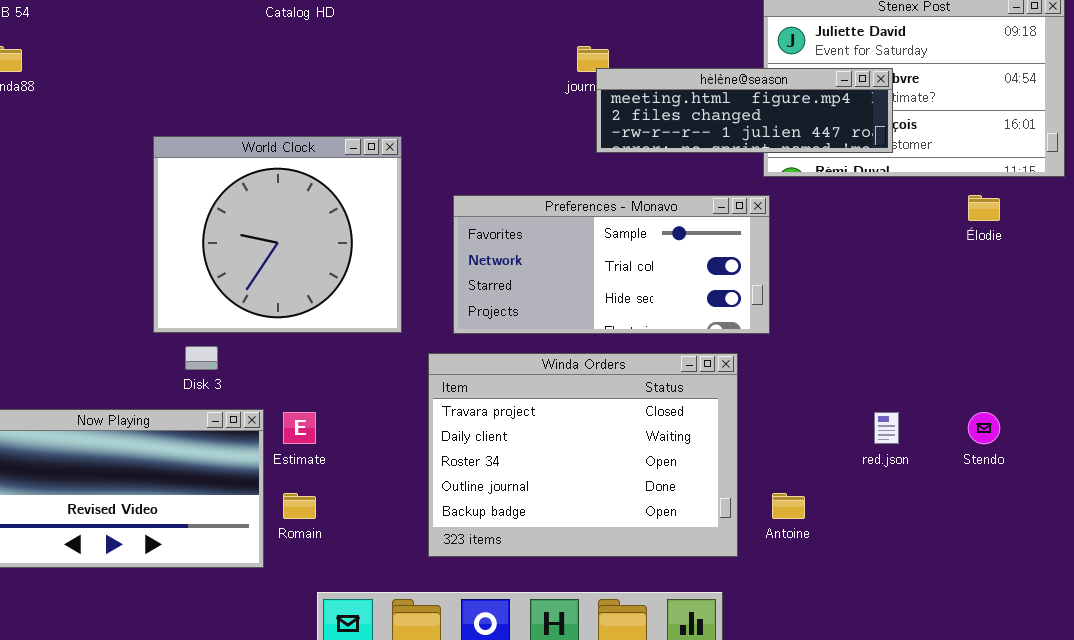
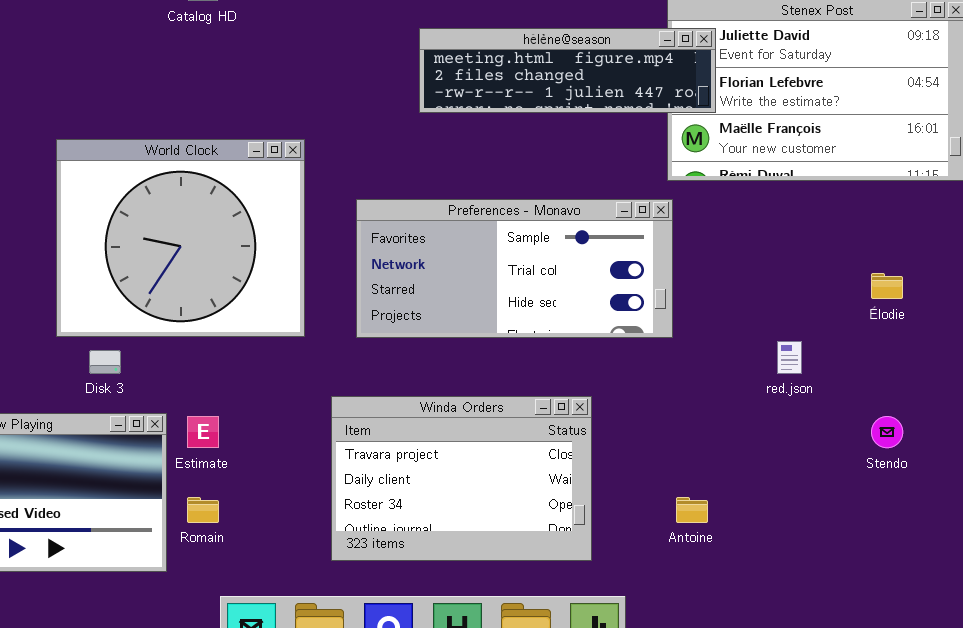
hélène@season: [596,68,893,153] -> [419,28,716,113], moved
Élodie: [968,195,1000,221] -> [871,273,903,299], moved
Winda Orders: [428,353,738,557] -> [331,396,592,561], resized
red.json: [874,412,899,444] -> [777,341,802,374], moved

